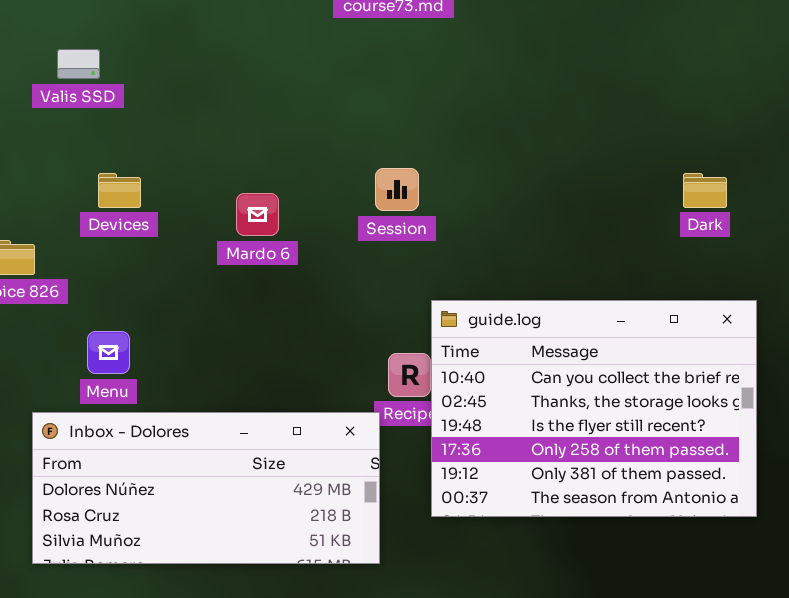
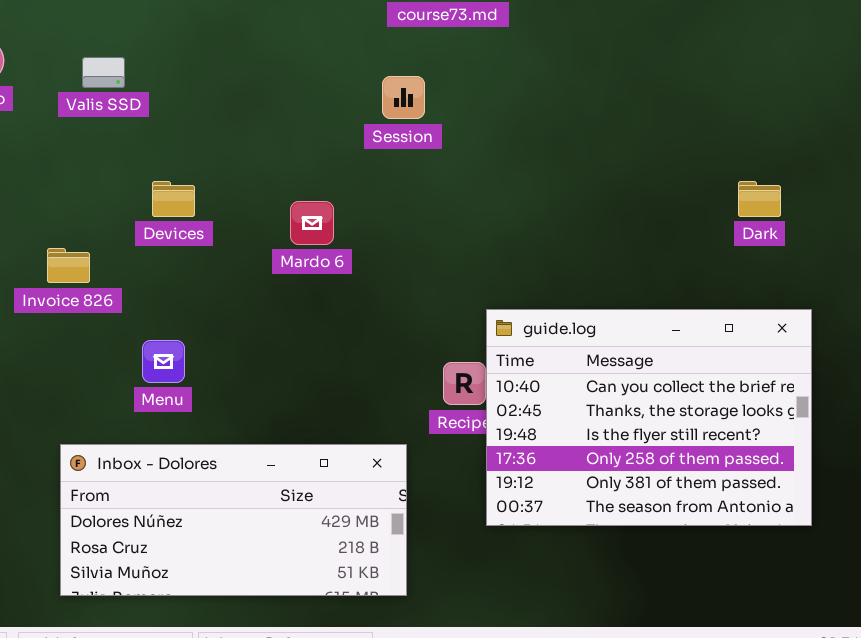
Valis SSD: [57,49,100,79] -> [82,57,125,88], moved
Session: [375,168,419,211] -> [382,76,425,119], moved
Inbox - Dolores: [32,412,380,564] -> [60,444,407,596], moved

